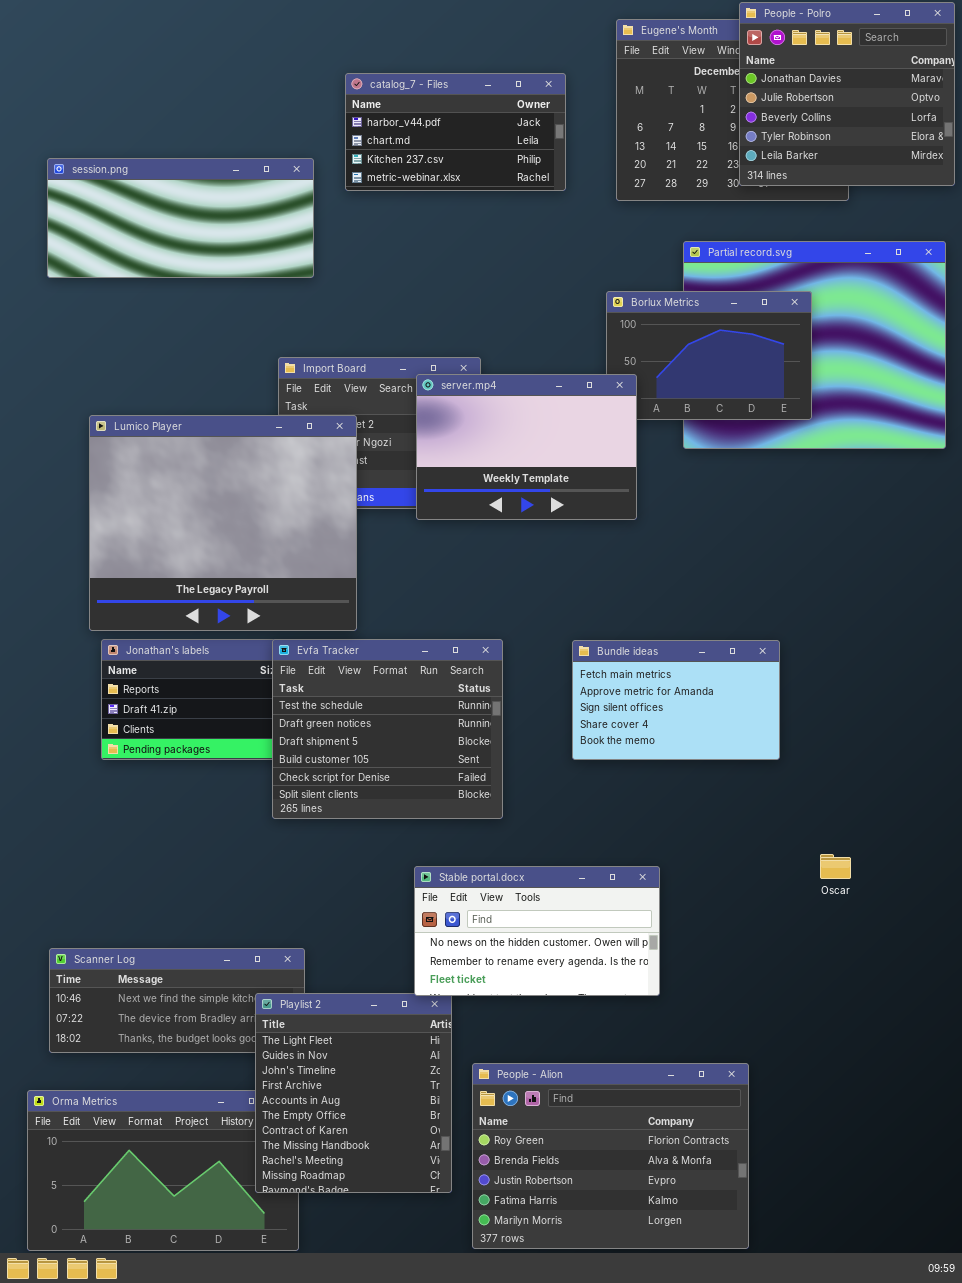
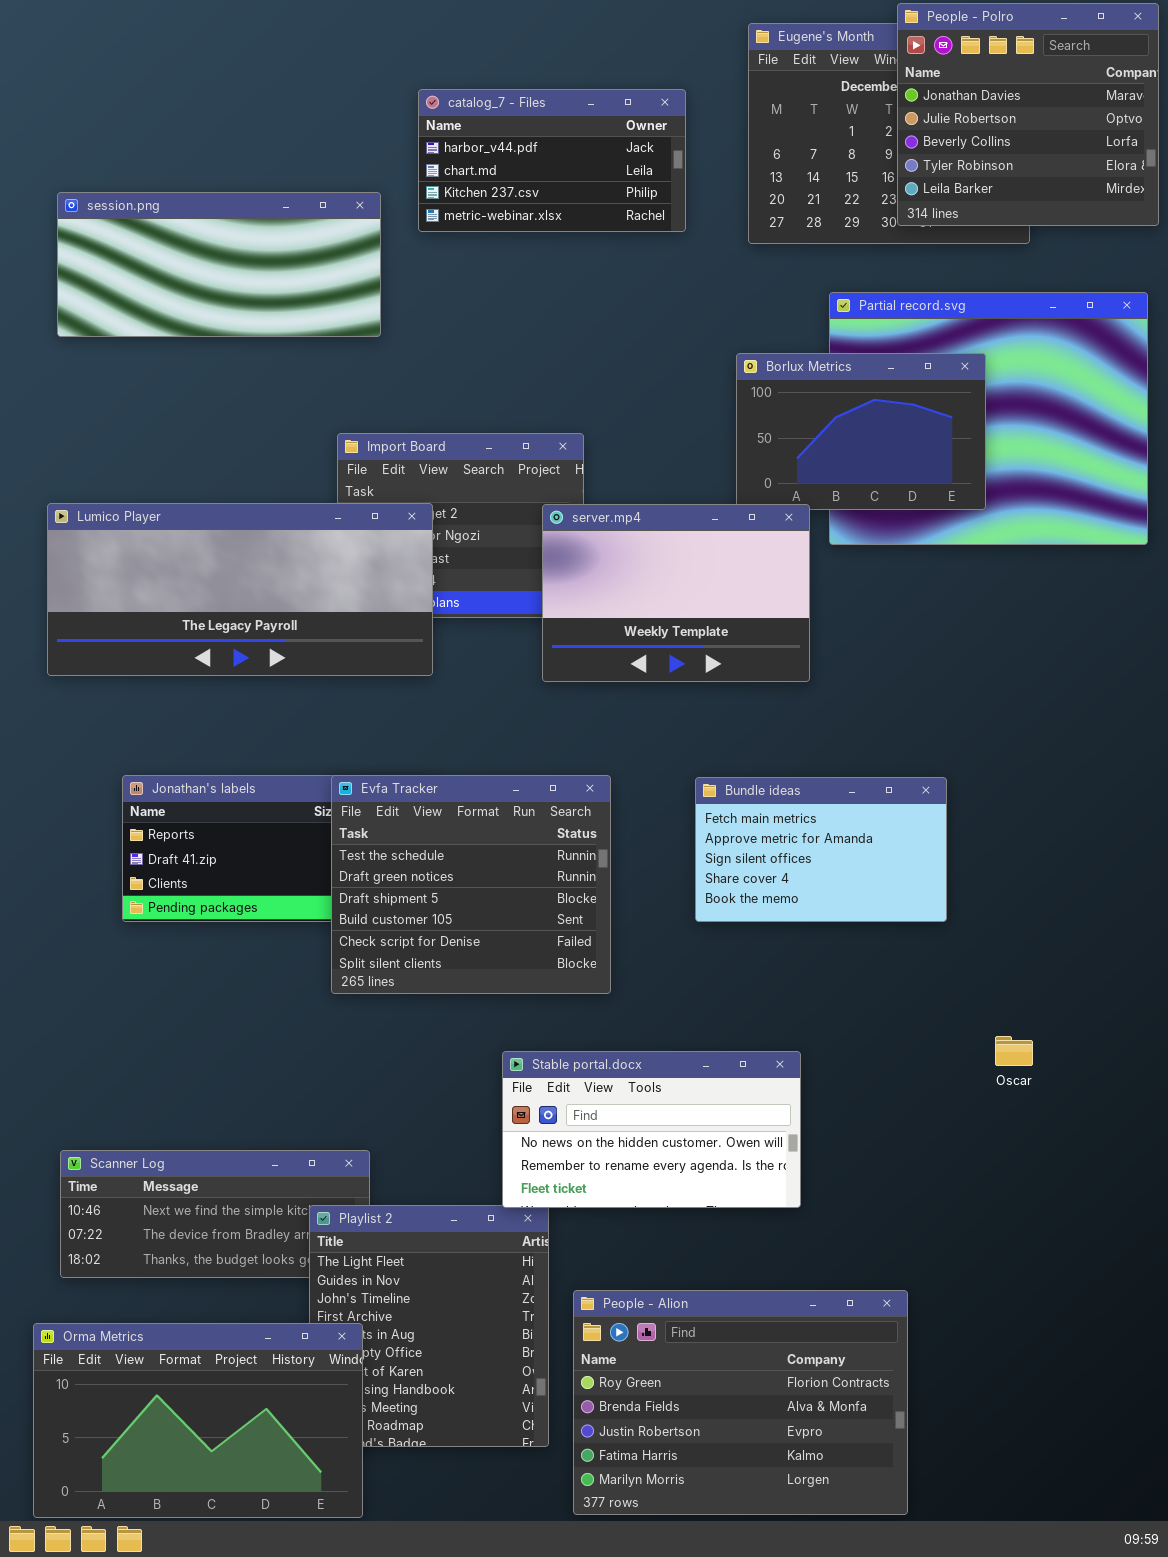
server.mp4: [416,374,637,520] -> [542,504,810,682], moved
Lumico Player: [89,415,357,631] -> [47,503,433,676], resized
Orma Metrics: [27,1090,299,1251] -> [33,1323,363,1518], raised

